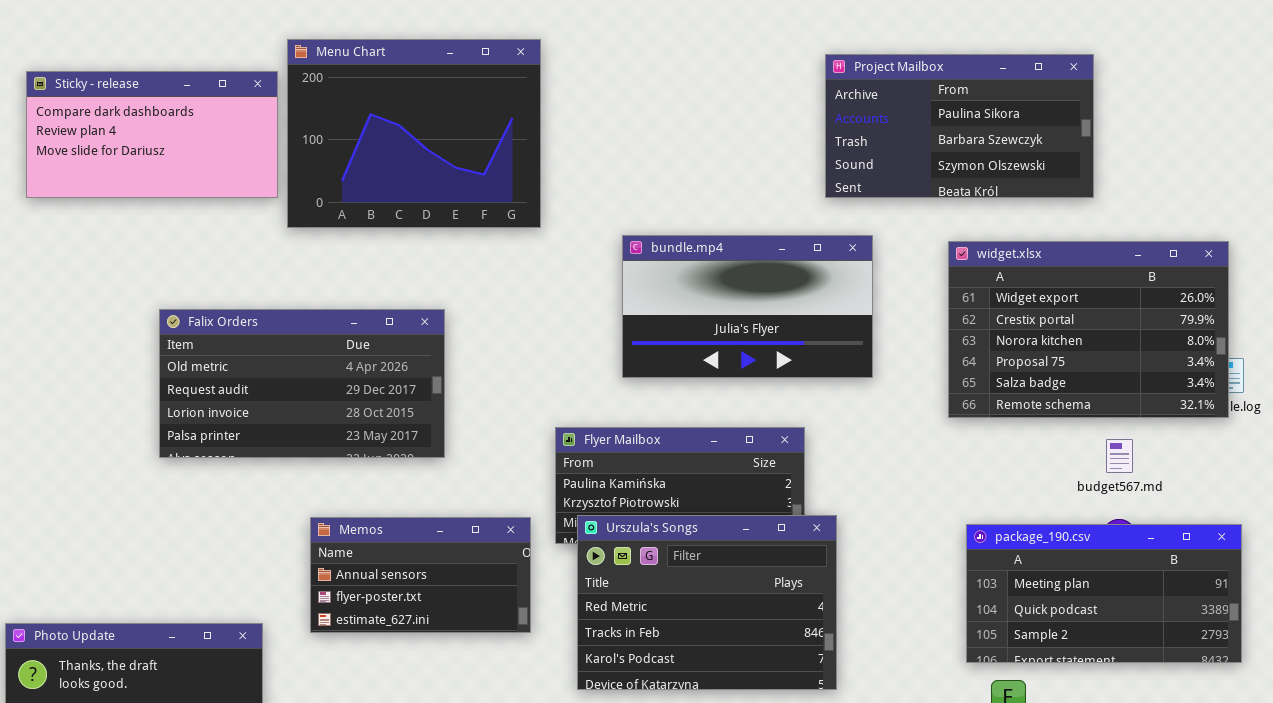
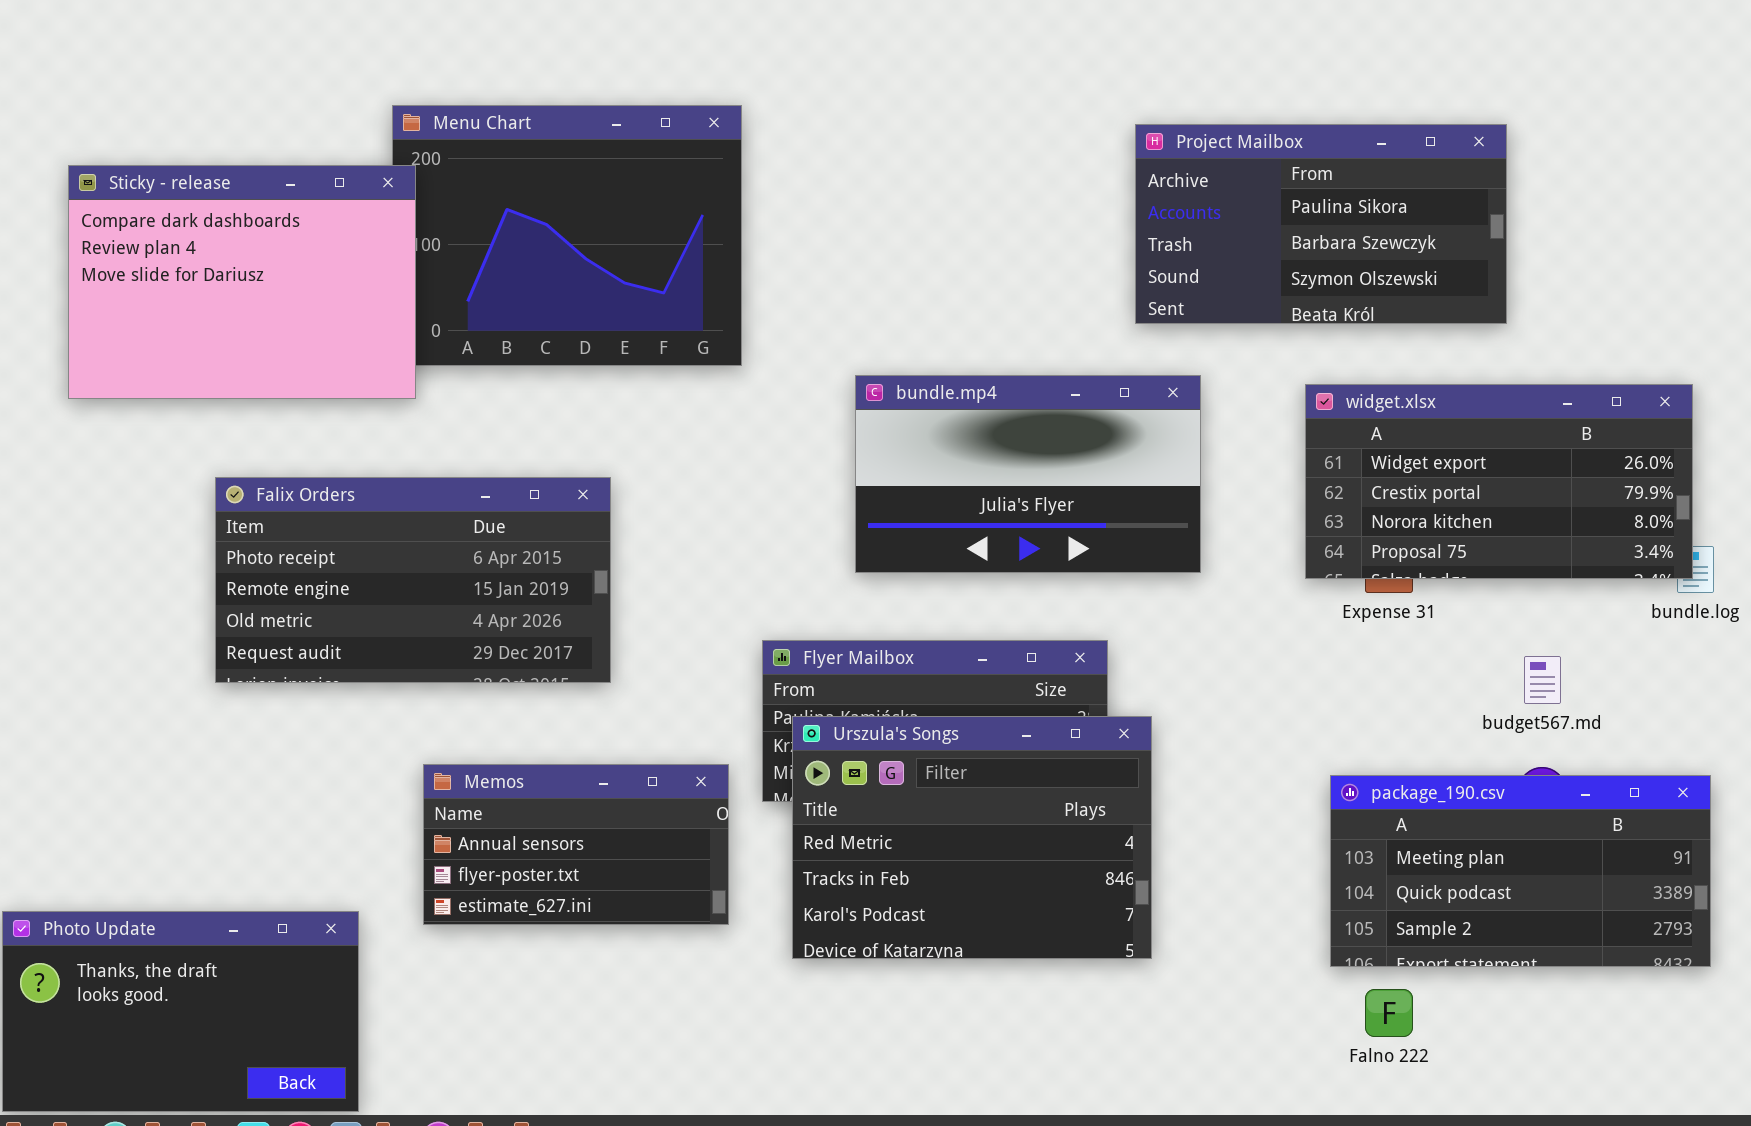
Sticky - release: [26,71,278,198] -> [68,165,416,399], moved, resized
widget.xlsx: [948,241,1229,418] -> [1305,384,1693,579], resized
Falix Orders: [159,309,445,458] -> [215,477,611,683], scrolled up 2 rows
Urszula's Songs: [577,515,837,690] -> [792,716,1152,959], moved

